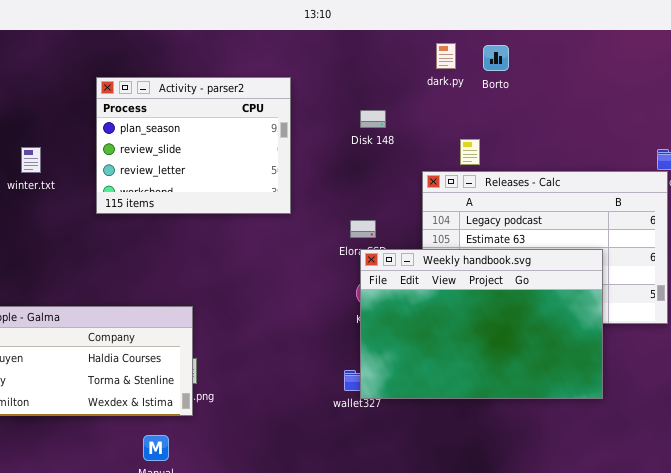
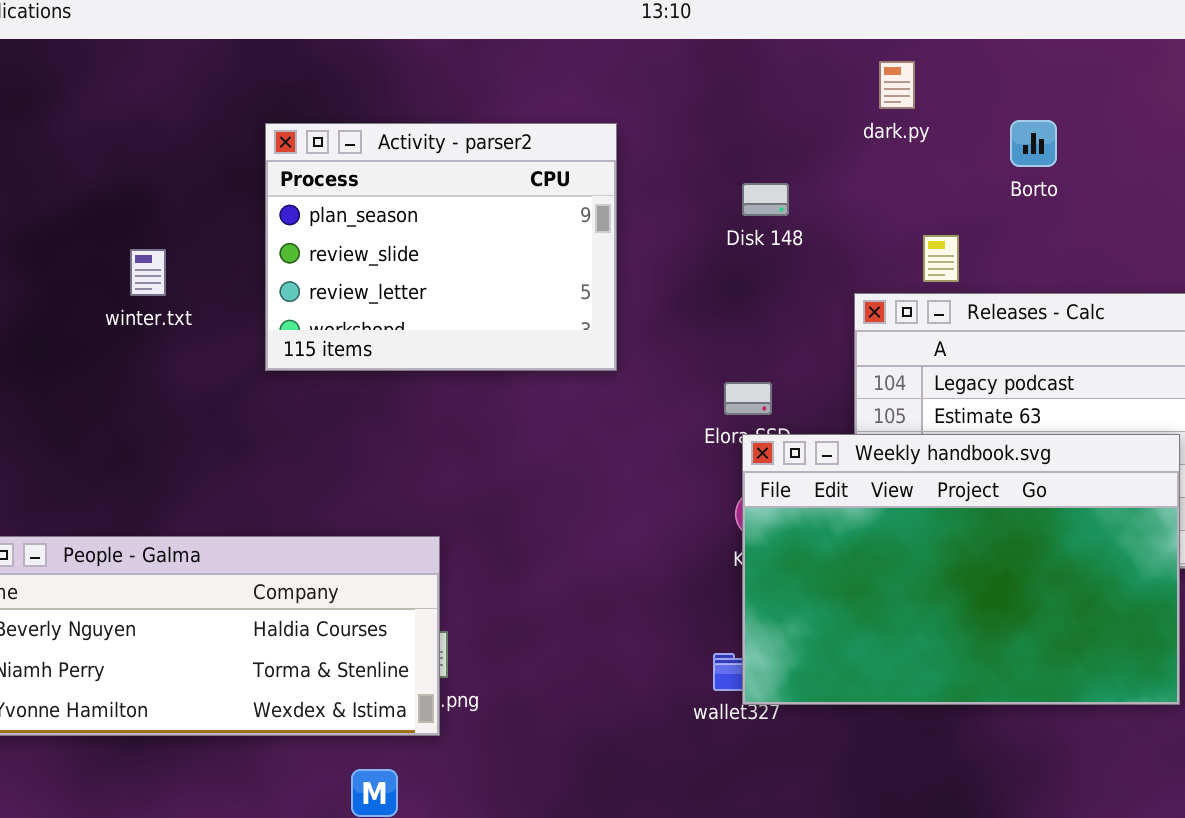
Borto: [483,45,509,71] -> [1010,120,1057,167], moved

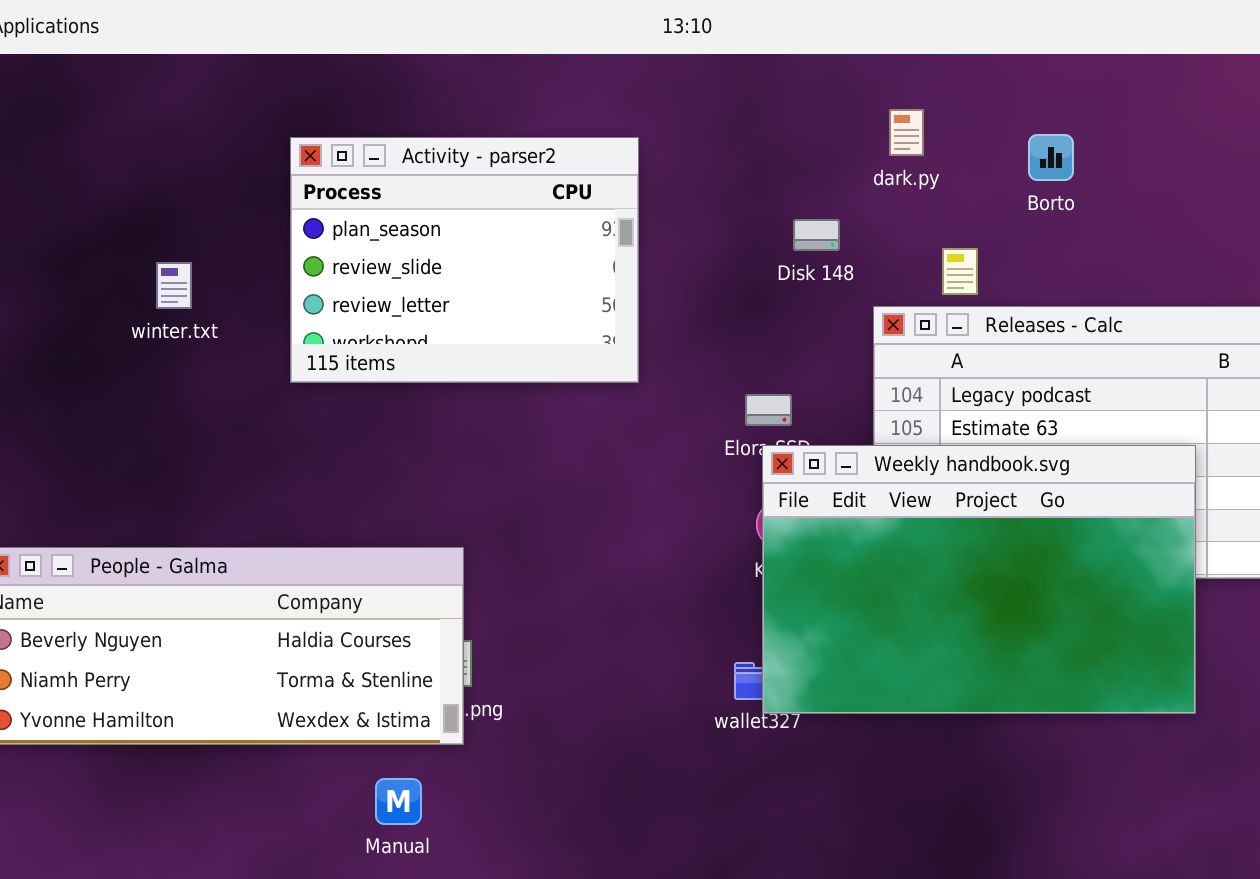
dark.py: [879,61,915,109] -> [889,109,924,156], moved
Disk 148: [742,183,789,216] -> [793,219,840,251], moved

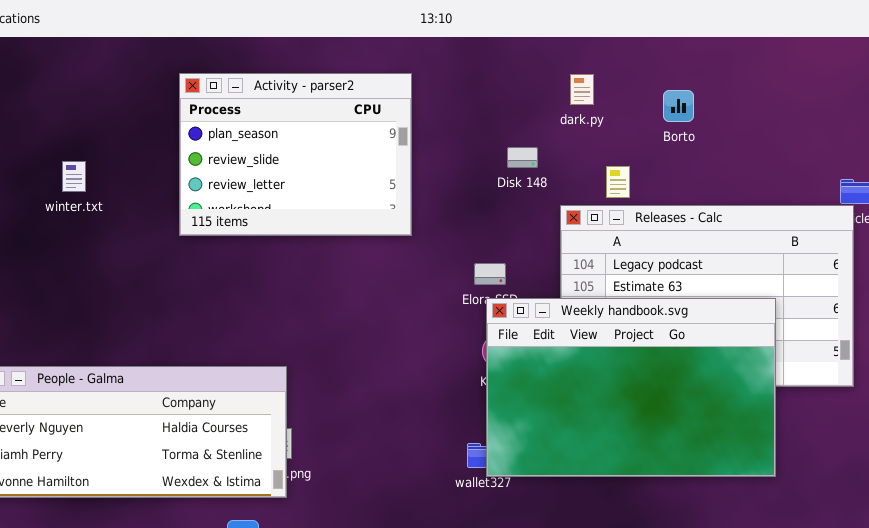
Activity - parser2: [290,137,639,383] -> [179,73,412,236], moved
winter.txt: [156,262,192,309] -> [62,161,86,192], moved

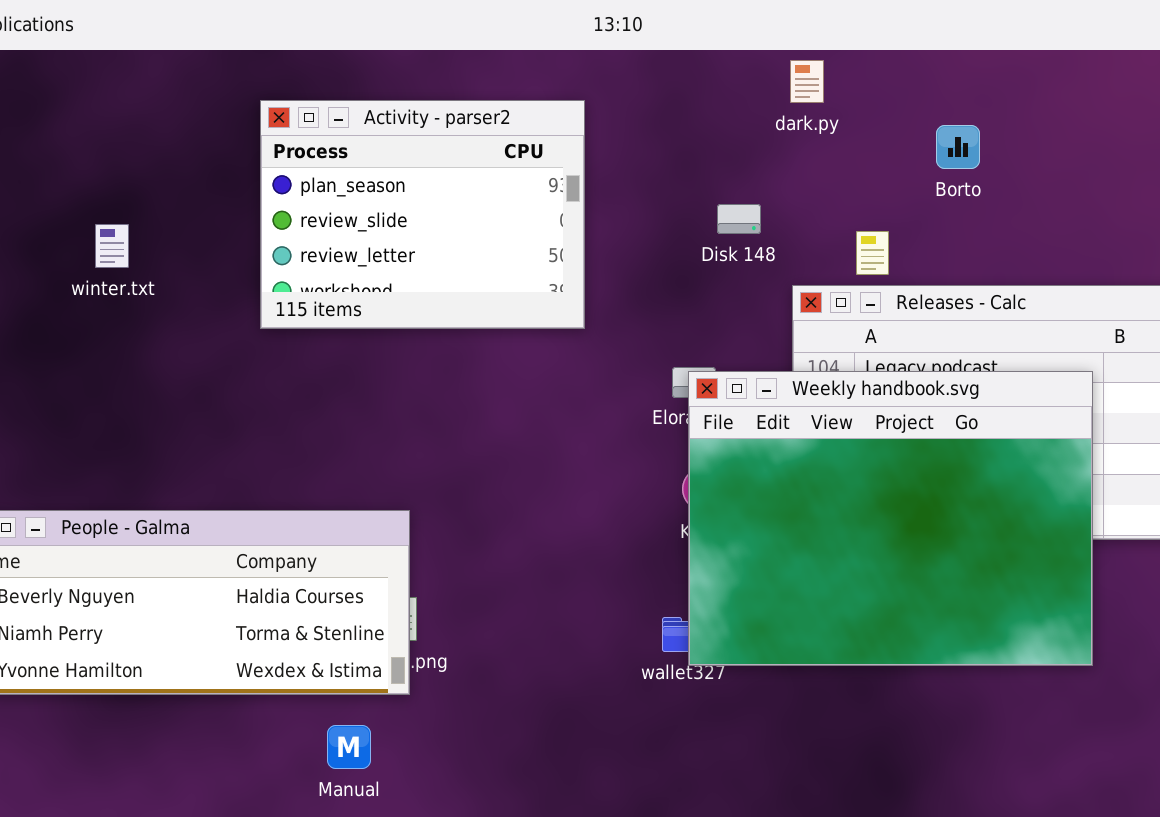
dark.py: [570,74,594,105] -> [790,60,824,103], moved
Weekly handbook.svg: [486,298,776,477] -> [688,371,1093,666], resized

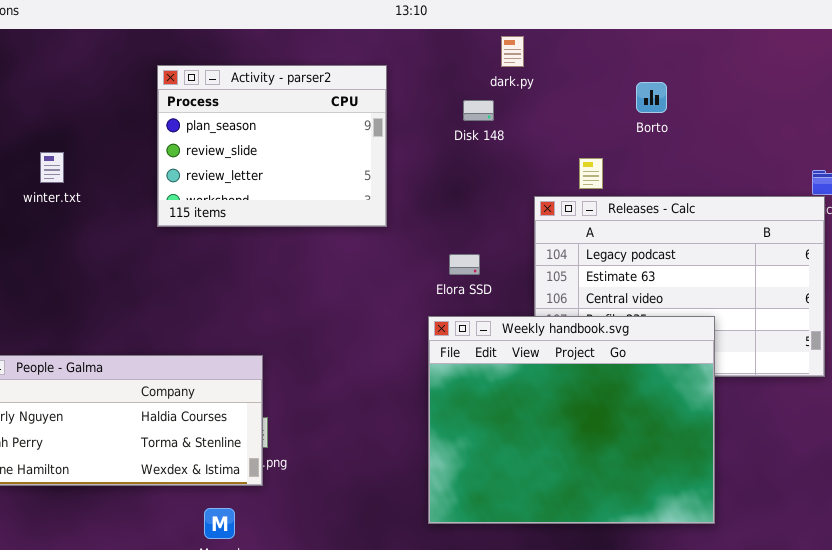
dark.py: [790,60,824,103] -> [501,36,524,67], moved
Disk 148: [717,204,761,234] -> [463,100,494,121], moved
Weekly handbook.svg: [688,371,1093,666] -> [428,316,715,524], moved

